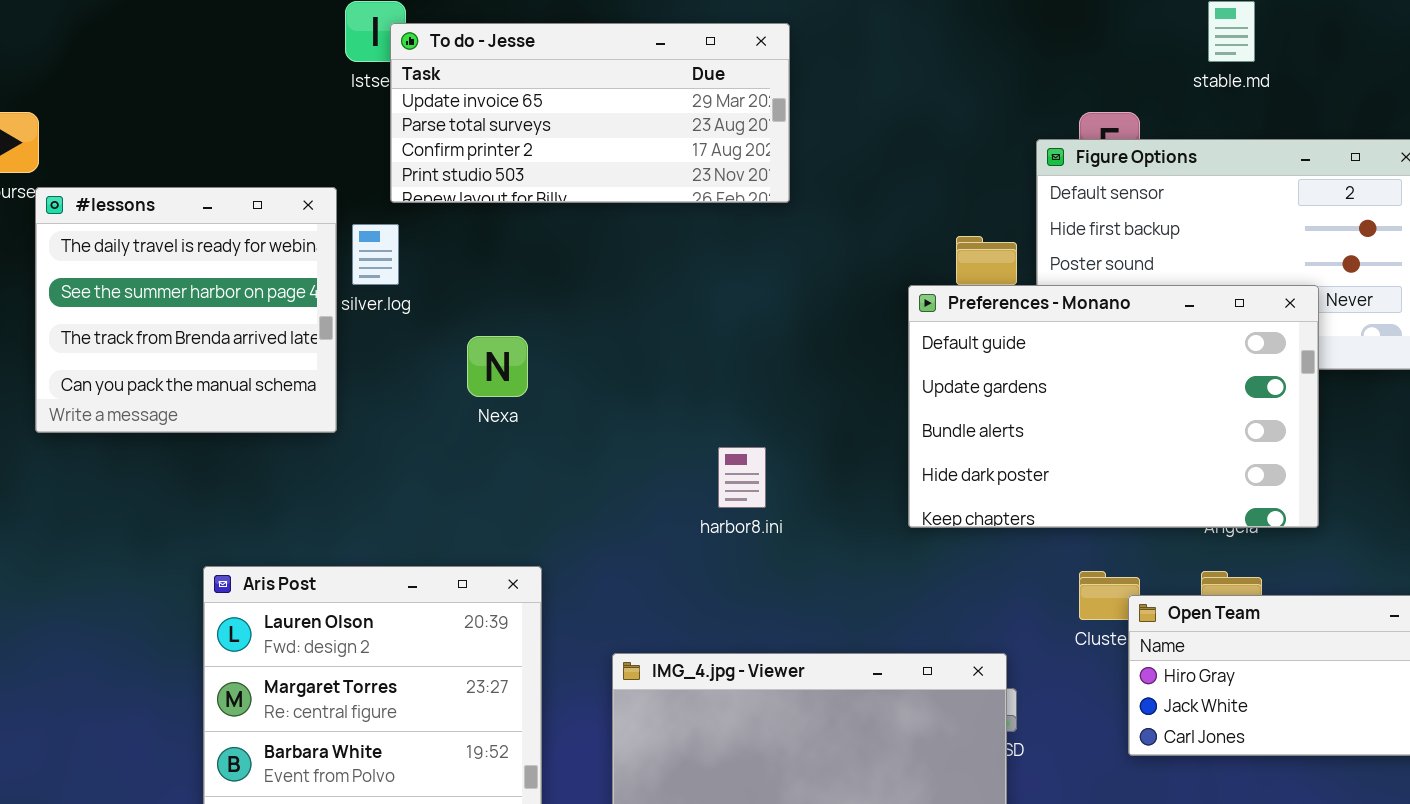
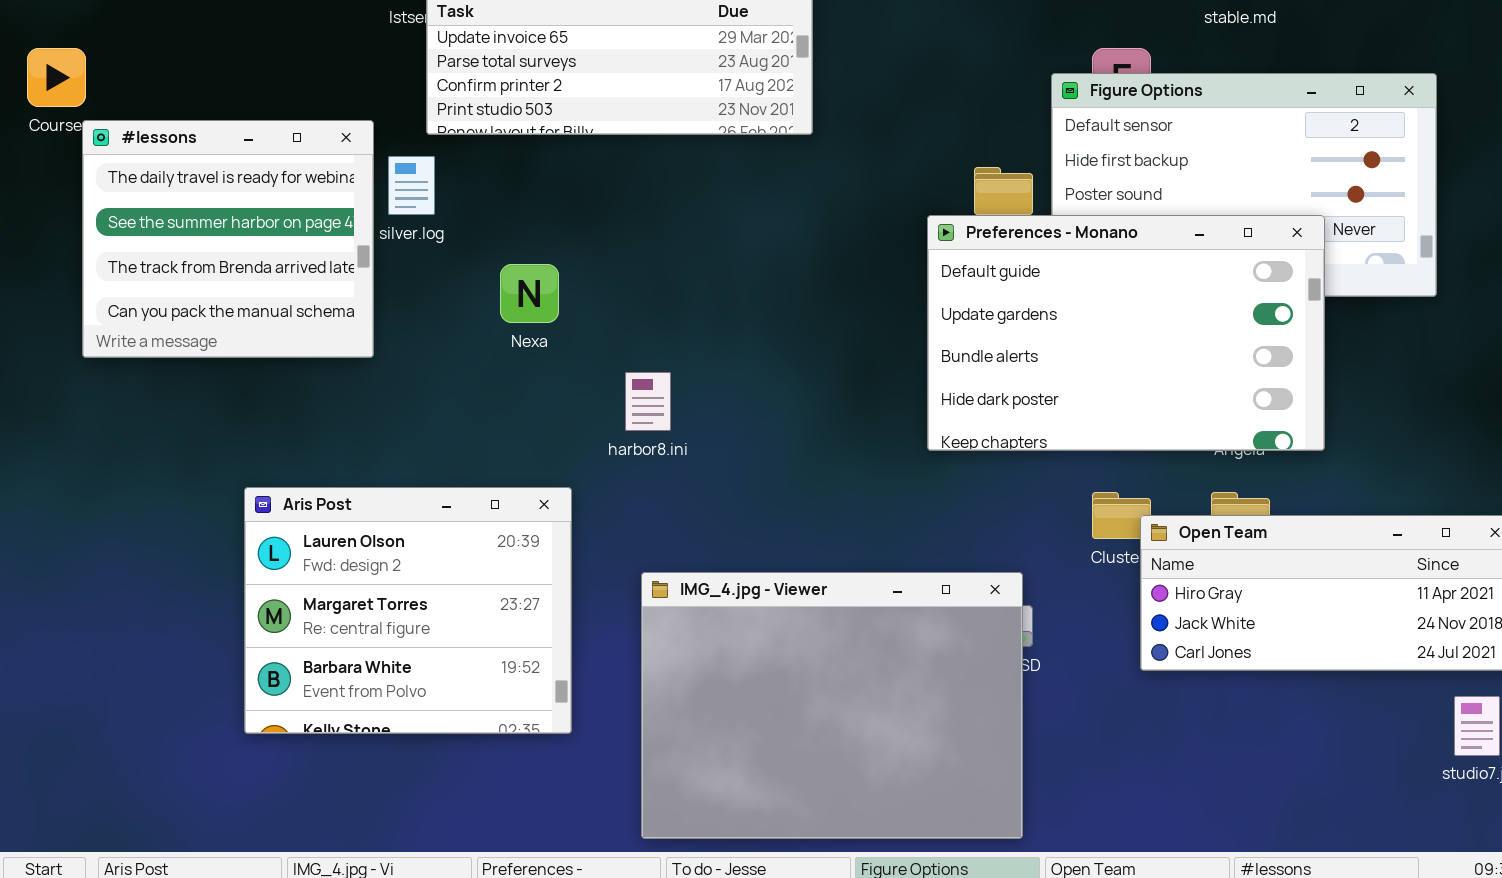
harbor8.ini: [718,447,766,508] -> [625,372,671,431], moved

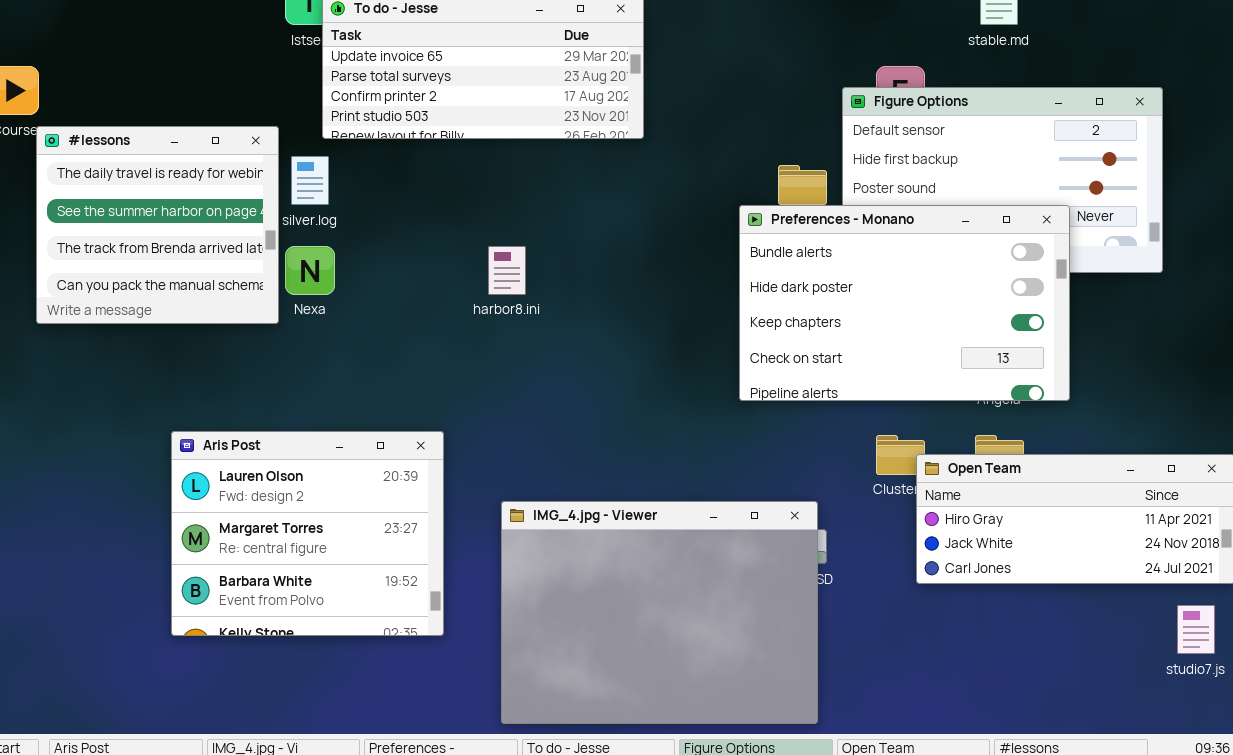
Preferences - Monano: [927,215,1325,451] -> [739,205,1070,401], scrolled down 2 rows
Nexa: [500,264,559,323] -> [285,246,335,295], moved
harbor8.ini: [625,372,671,431] -> [488,246,526,295], moved

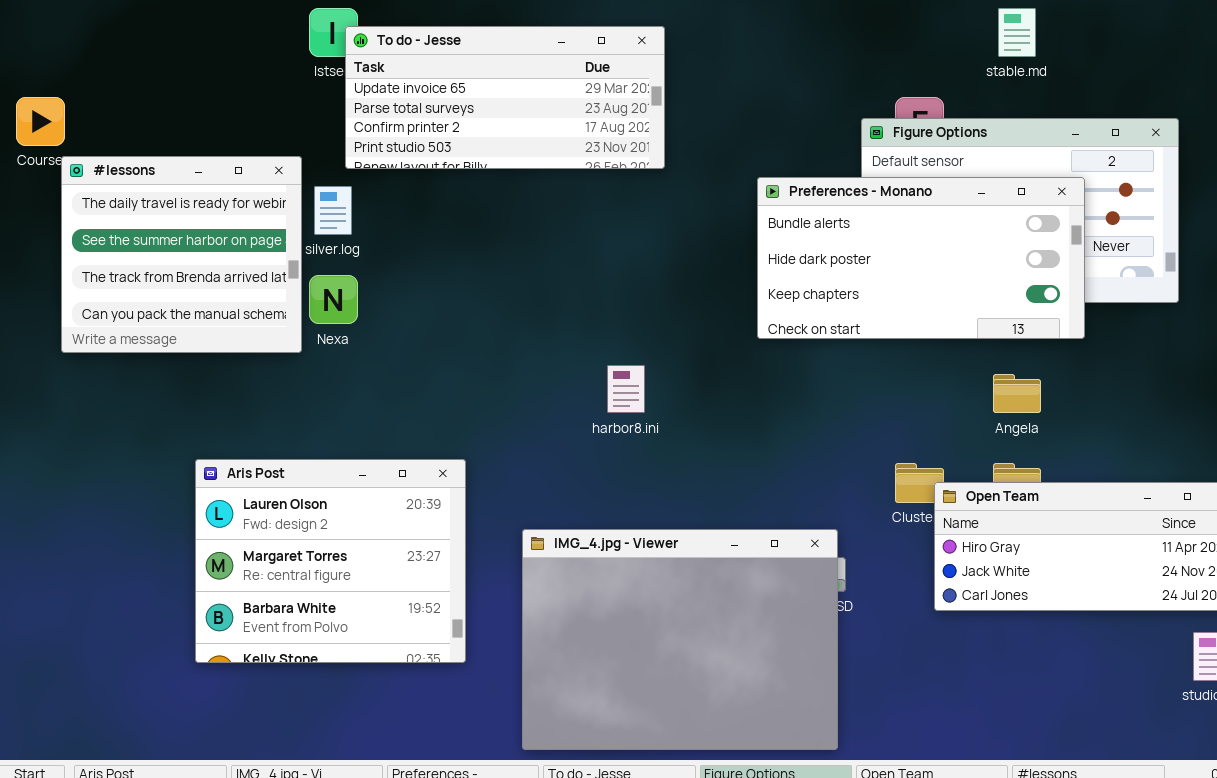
Preferences - Monano: [739,205,1070,401] -> [757,177,1085,339], moved, resized
harbor8.ini: [488,246,526,295] -> [607,365,645,413], moved

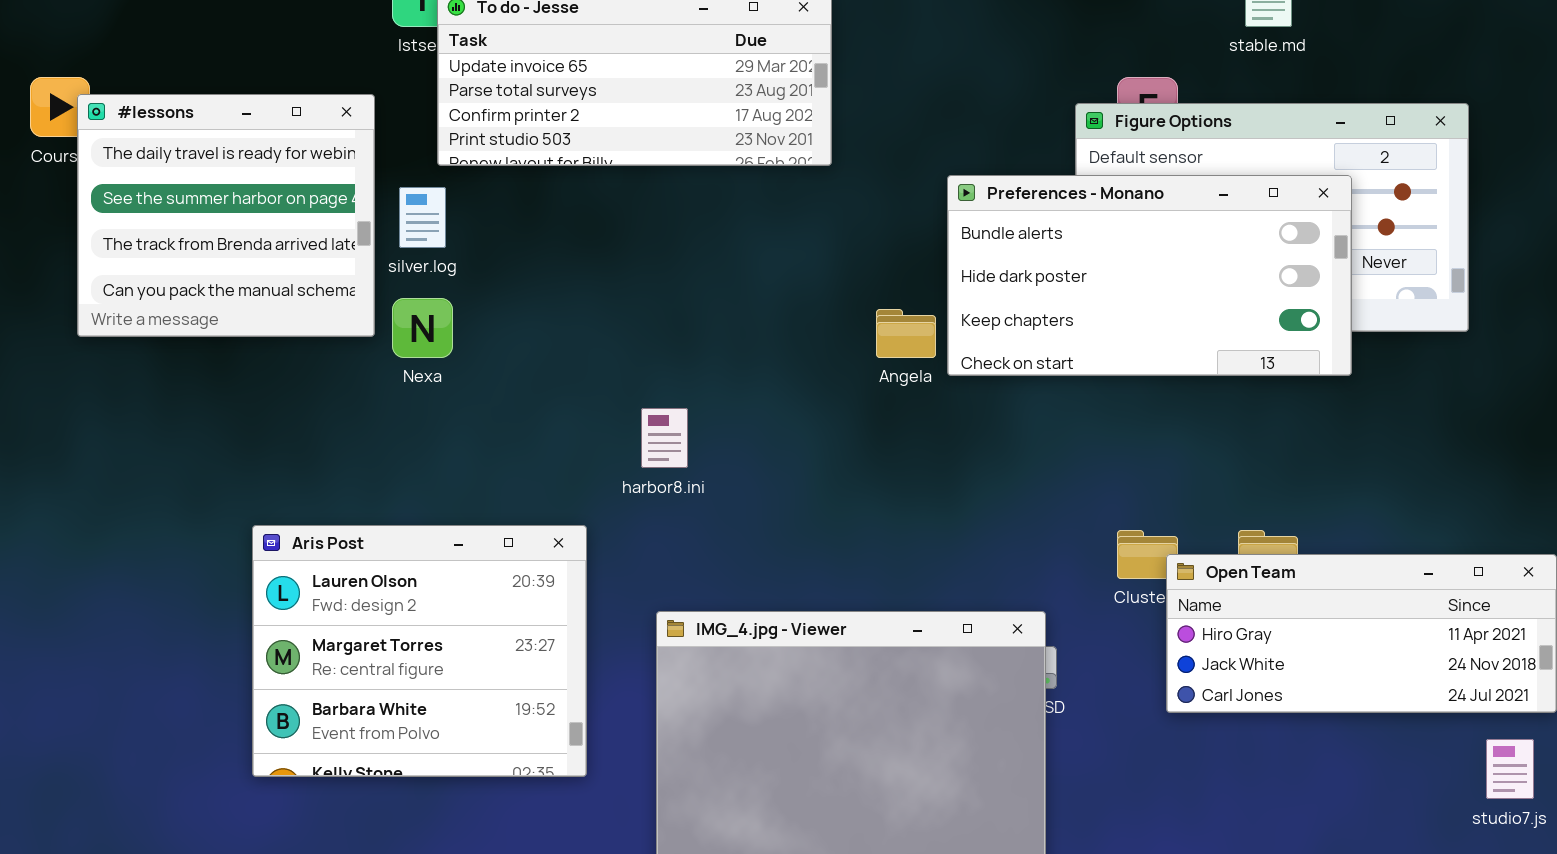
#lessons: [61,156,302,353] -> [77,94,375,337], moved
harbor8.ini: [607,365,645,413] -> [641,408,688,468], moved
Angela: [993,374,1041,413] -> [876,309,936,358], moved

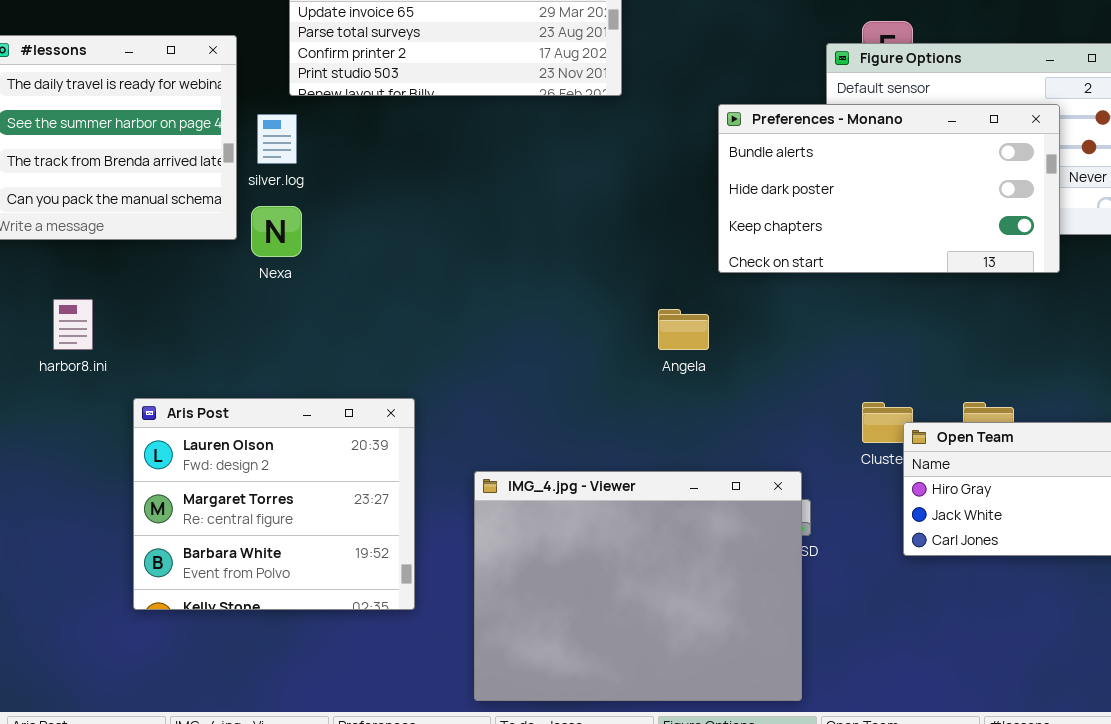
Angela: [876,309,936,358] -> [658,309,709,350], moved
harbor8.ini: [641,408,688,468] -> [53,299,93,350], moved

